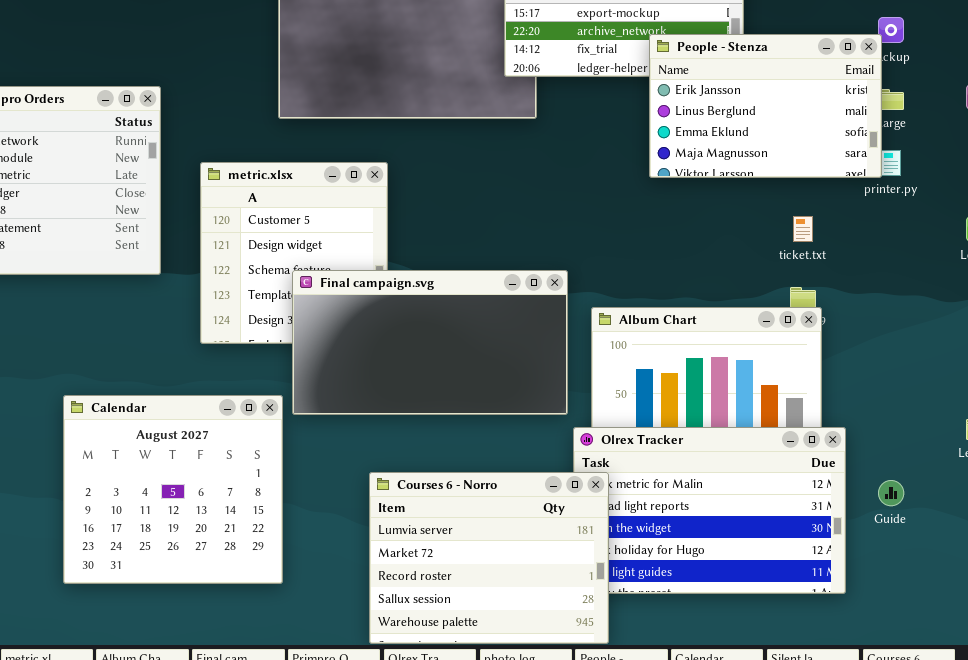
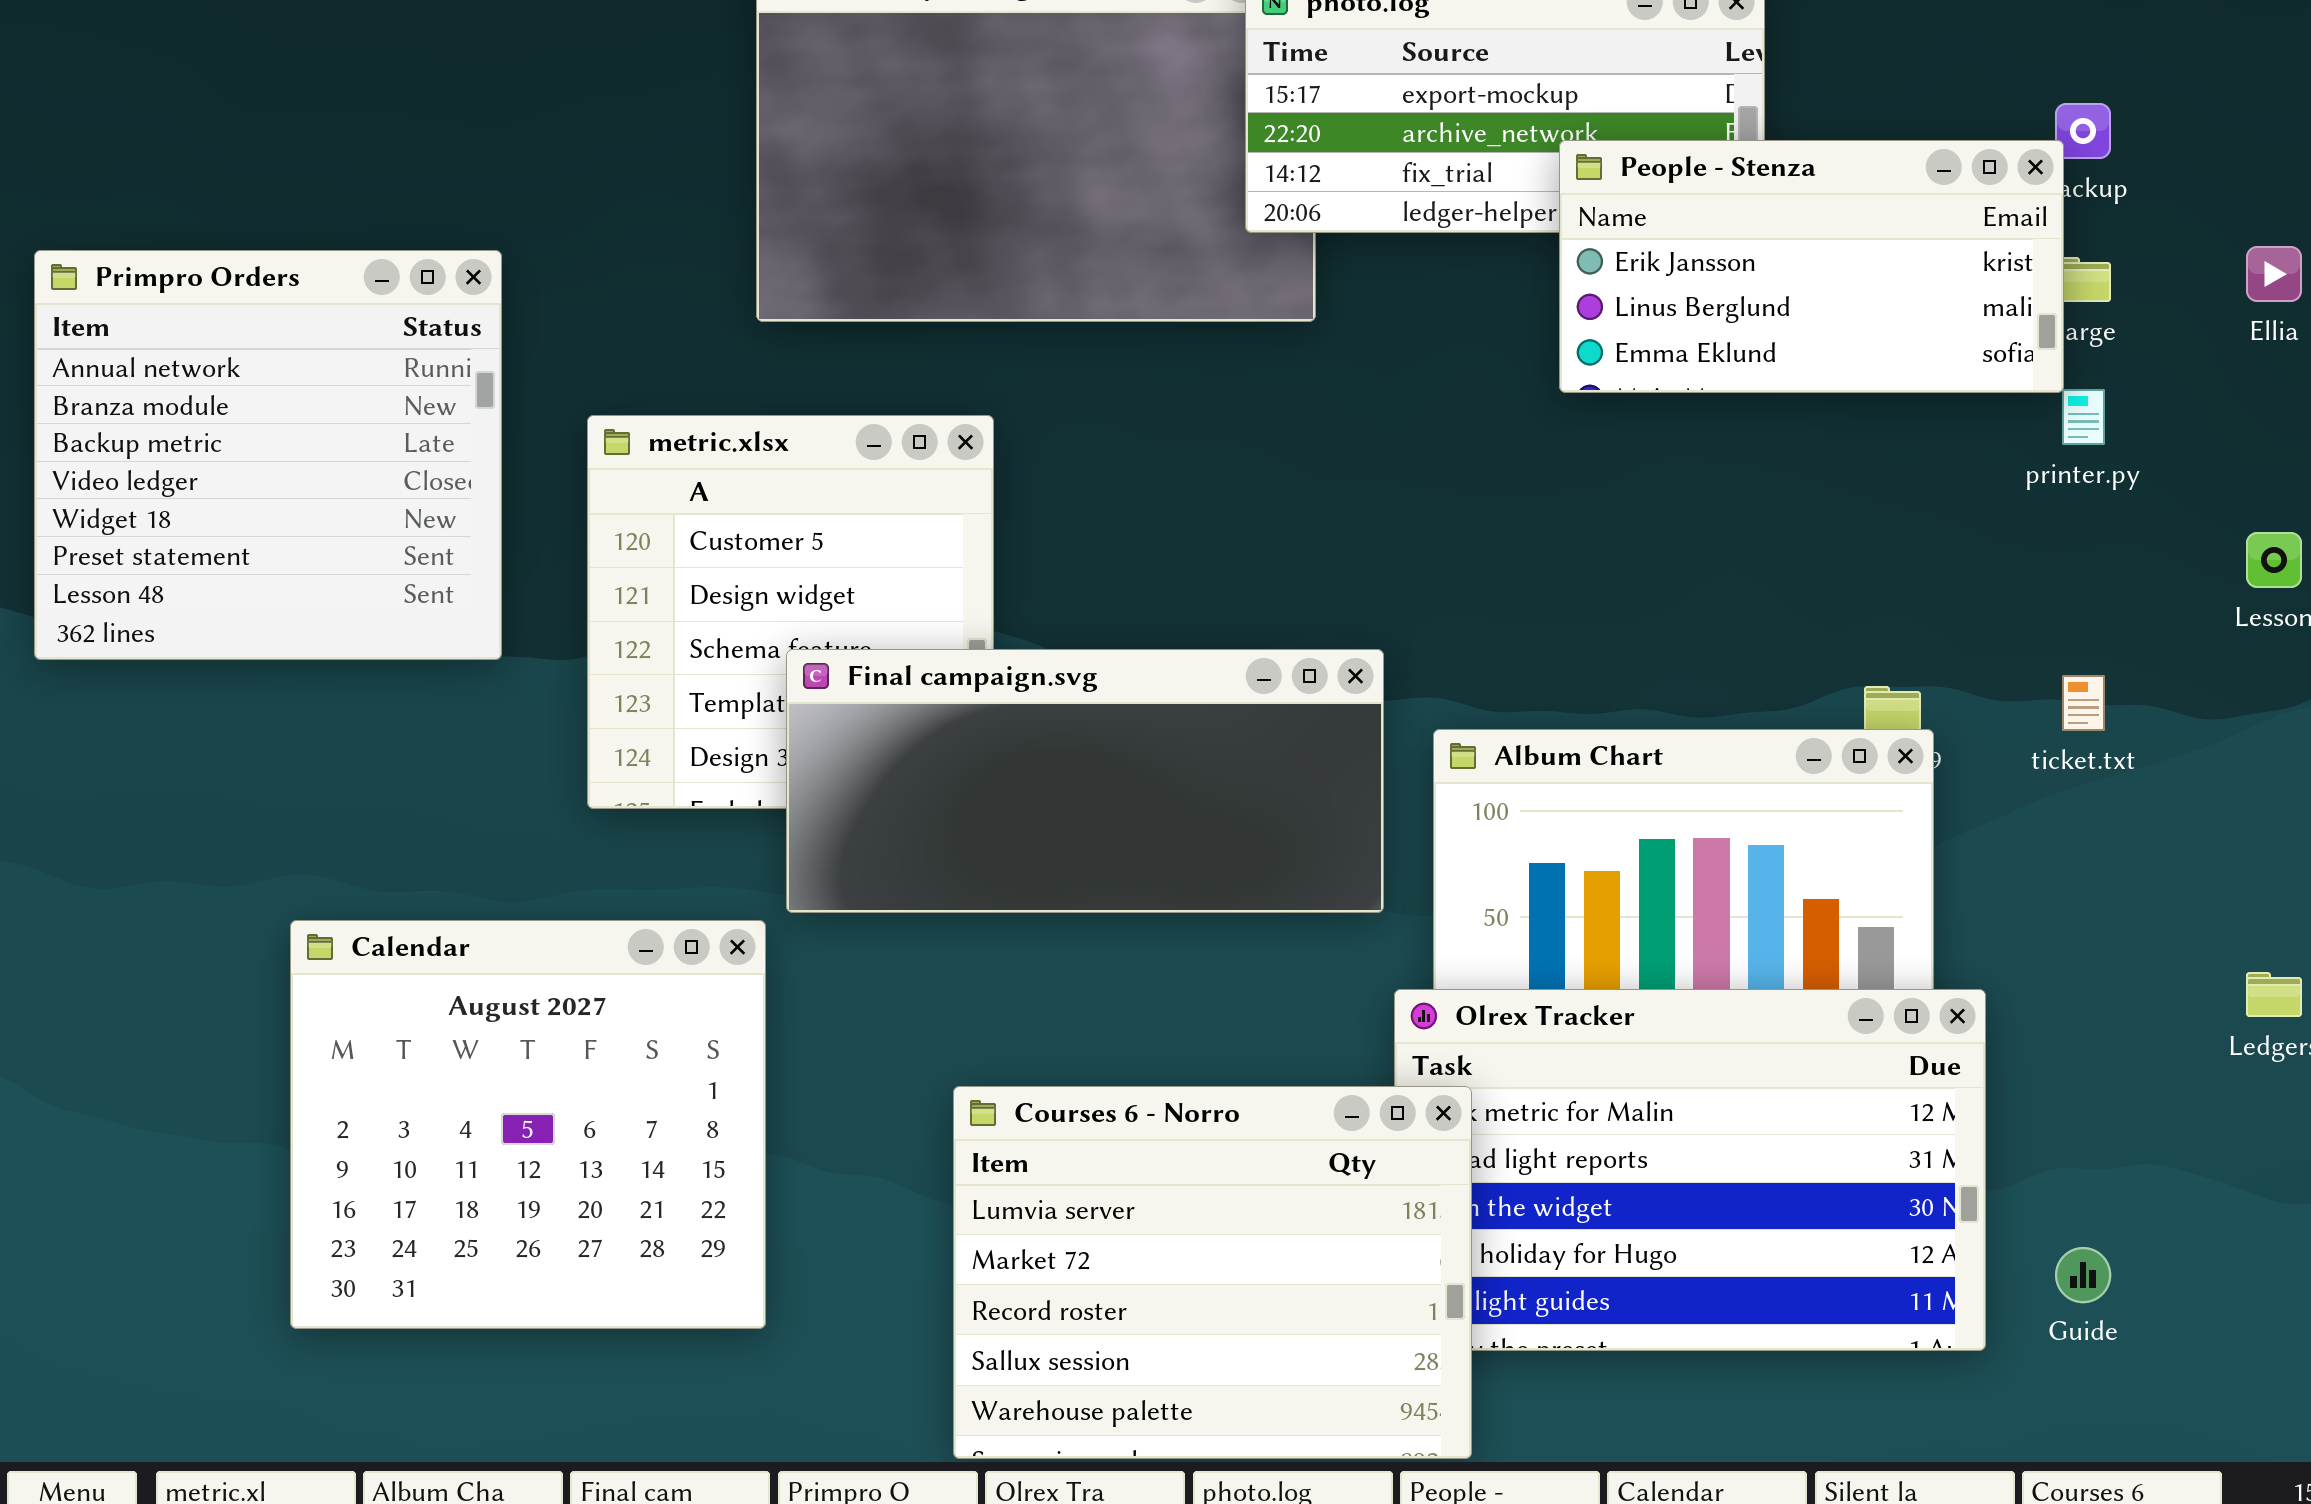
People - Stenza: [649,34,882,178] -> [1559,140,2064,393], resized
ticket.txt: [793,216,813,242] -> [2062,675,2105,731], moved
Final campaign.svg: [292,270,568,415] -> [786,649,1384,913], resized
Guide: [878,480,904,506] -> [2055,1247,2111,1303], moved

